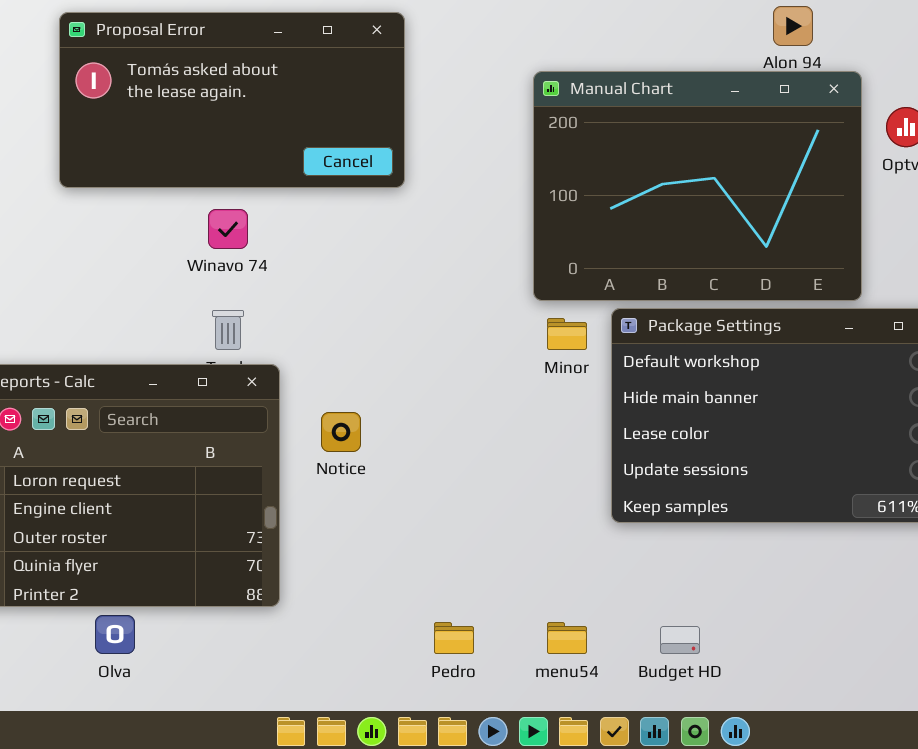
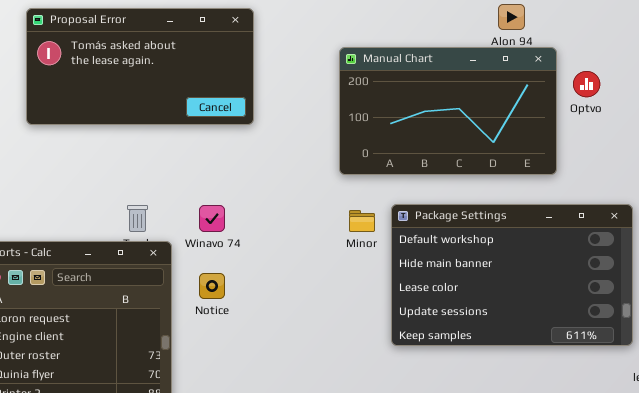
Manual Chart: [533,71,862,301] -> [339,47,557,175], resized
Winavo 74: [208,209,248,249] -> [199,205,225,232], moved

